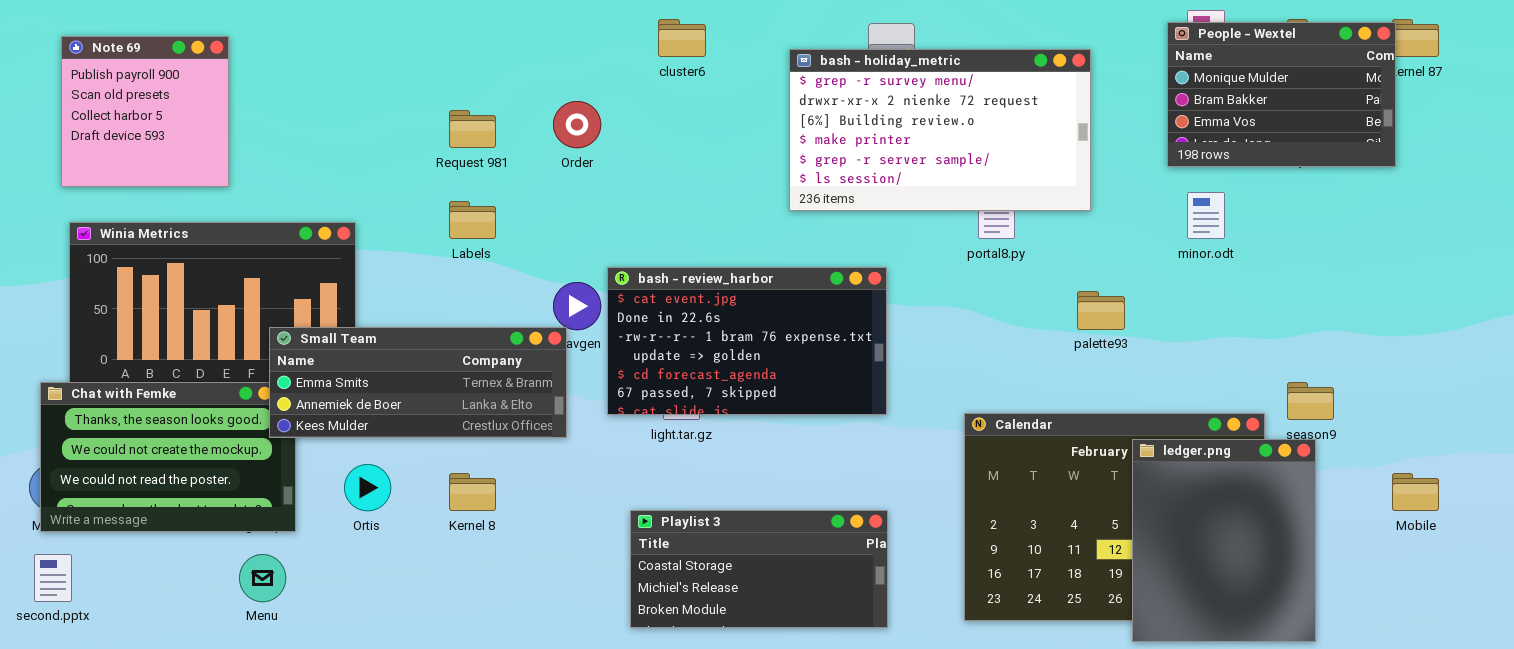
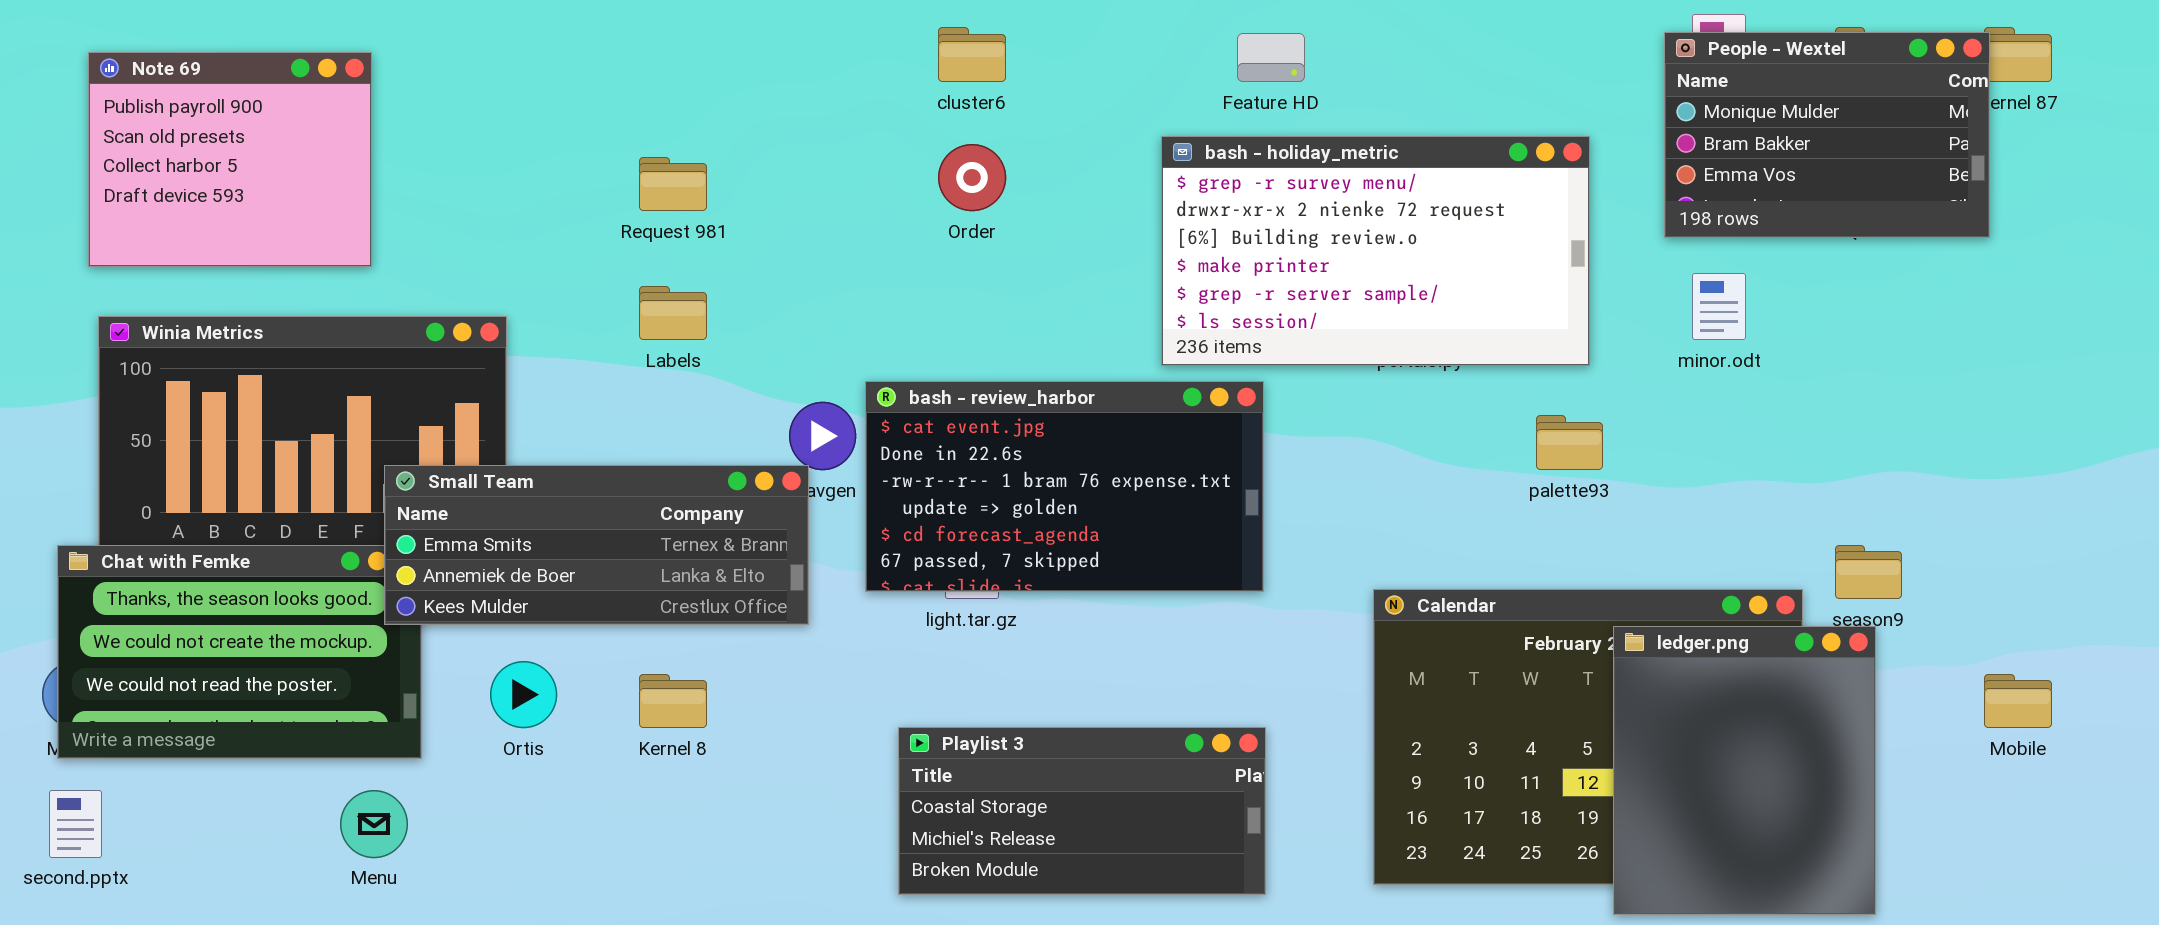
Note 69: [61,36,229,187] -> [88,52,372,267], resized
bash - holiday_metric: [789,49,1091,211] -> [1161,136,1590,366], moved
Order: [553,101,601,148] -> [938,144,1006,211], moved

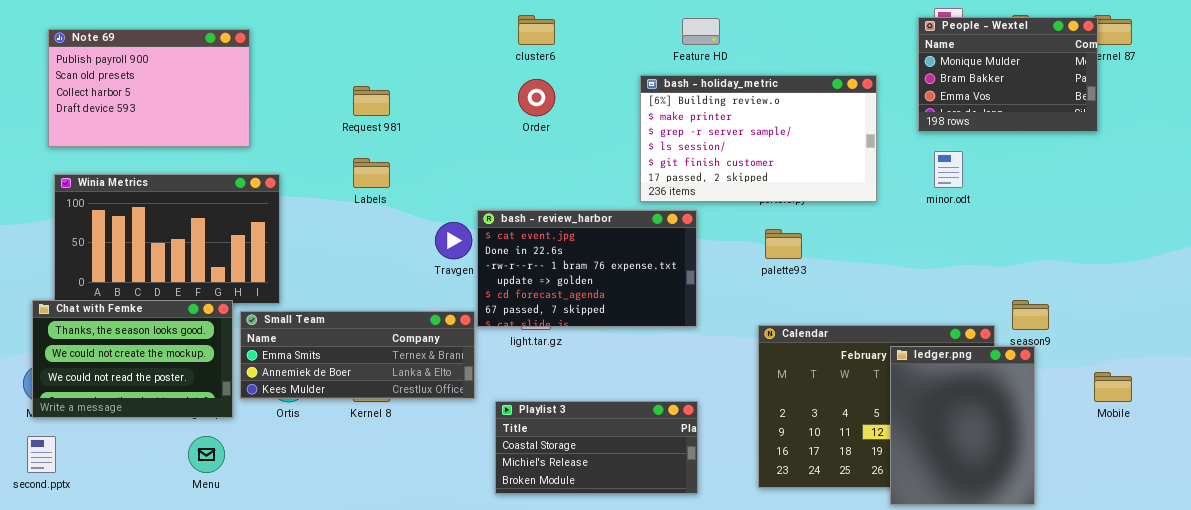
Note 69: [88,52,372,267] -> [48,29,250,147], resized
bash - holiday_metric: [1161,136,1590,366] -> [640,75,877,202], scrolled down 2 rows
palette93: [1536,415,1603,470] -> [765,229,802,259], moved
Small Team: [384,465,809,625] -> [240,311,475,399], moved

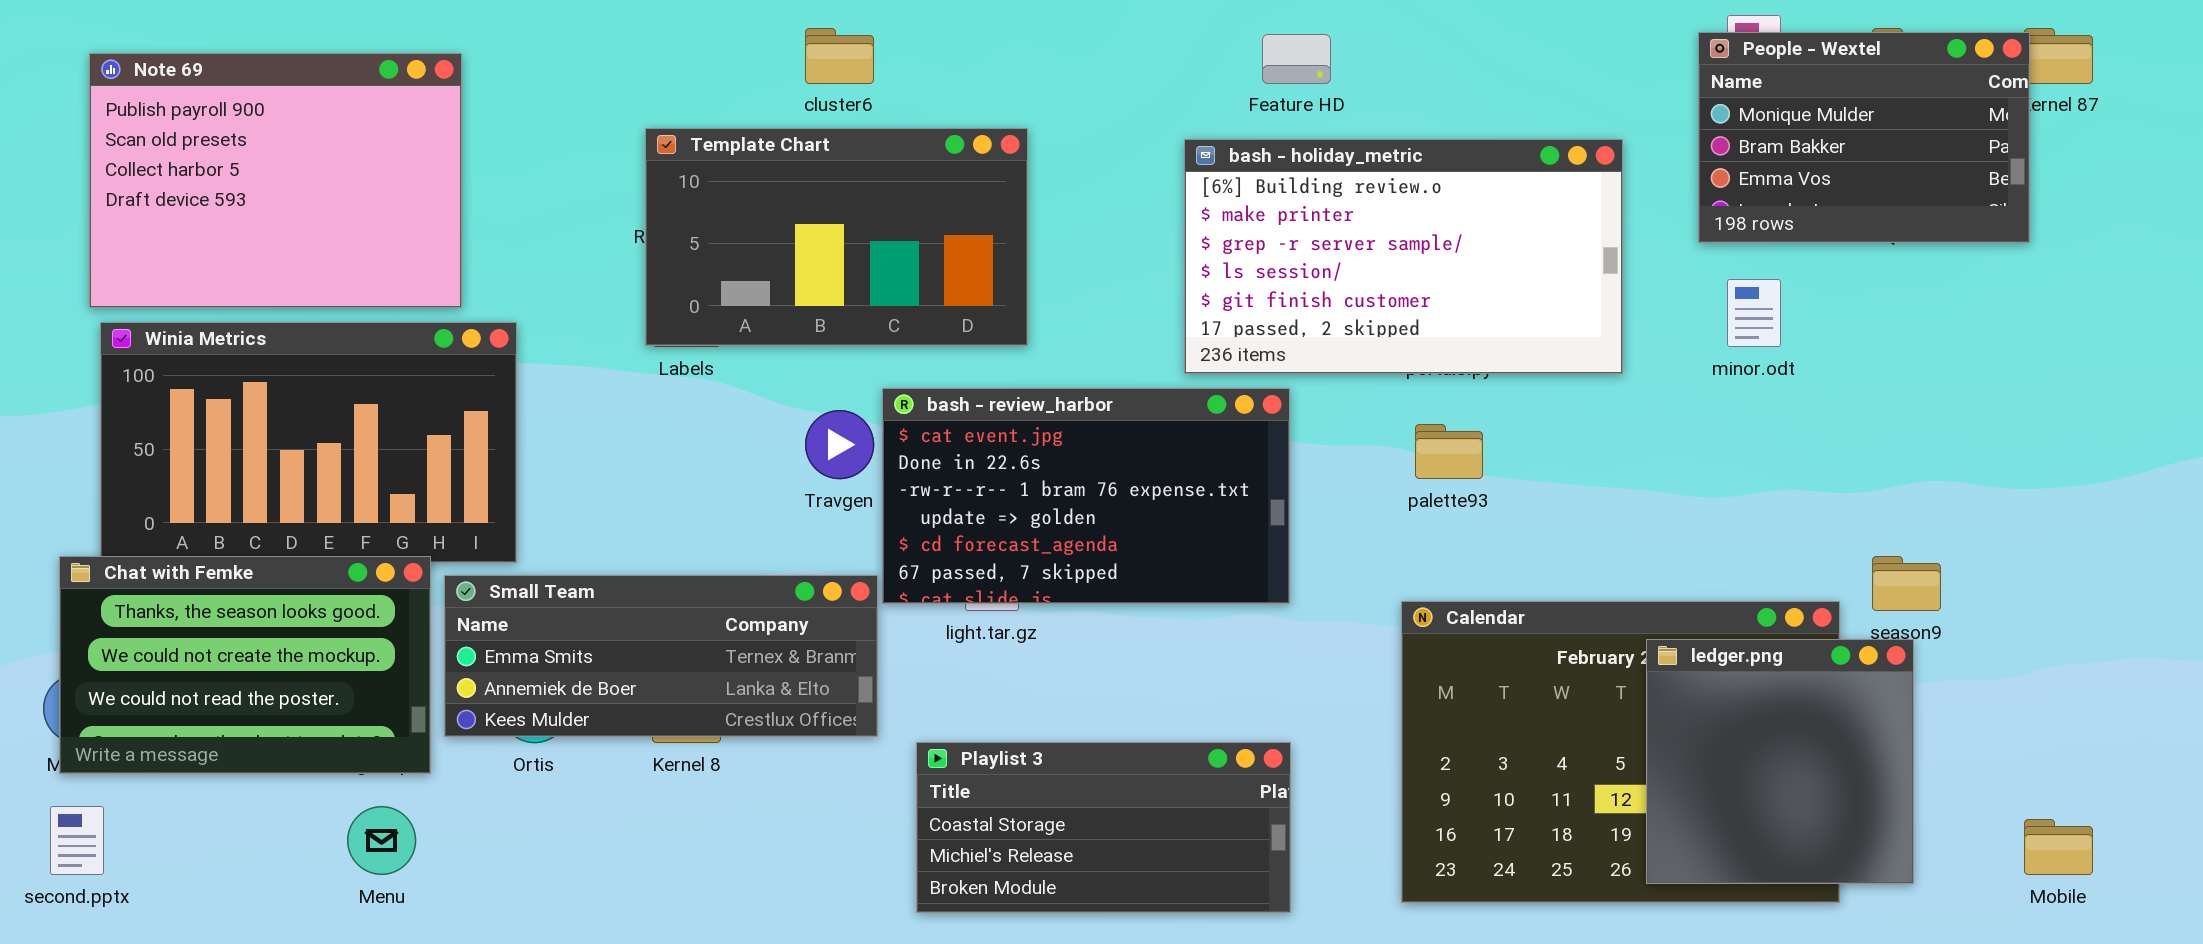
cluster6: [518,15,555,45] -> [805,28,874,84], moved
Note 69: [48,29,250,147] -> [89,53,462,308], resized
Template Chart: none -> [645,128,1028,346], opened
ledger.png: [890,346,1035,505] -> [1646,639,1914,884], resized
Mobile: [1094,372,1132,402] -> [2024,819,2093,875], moved

